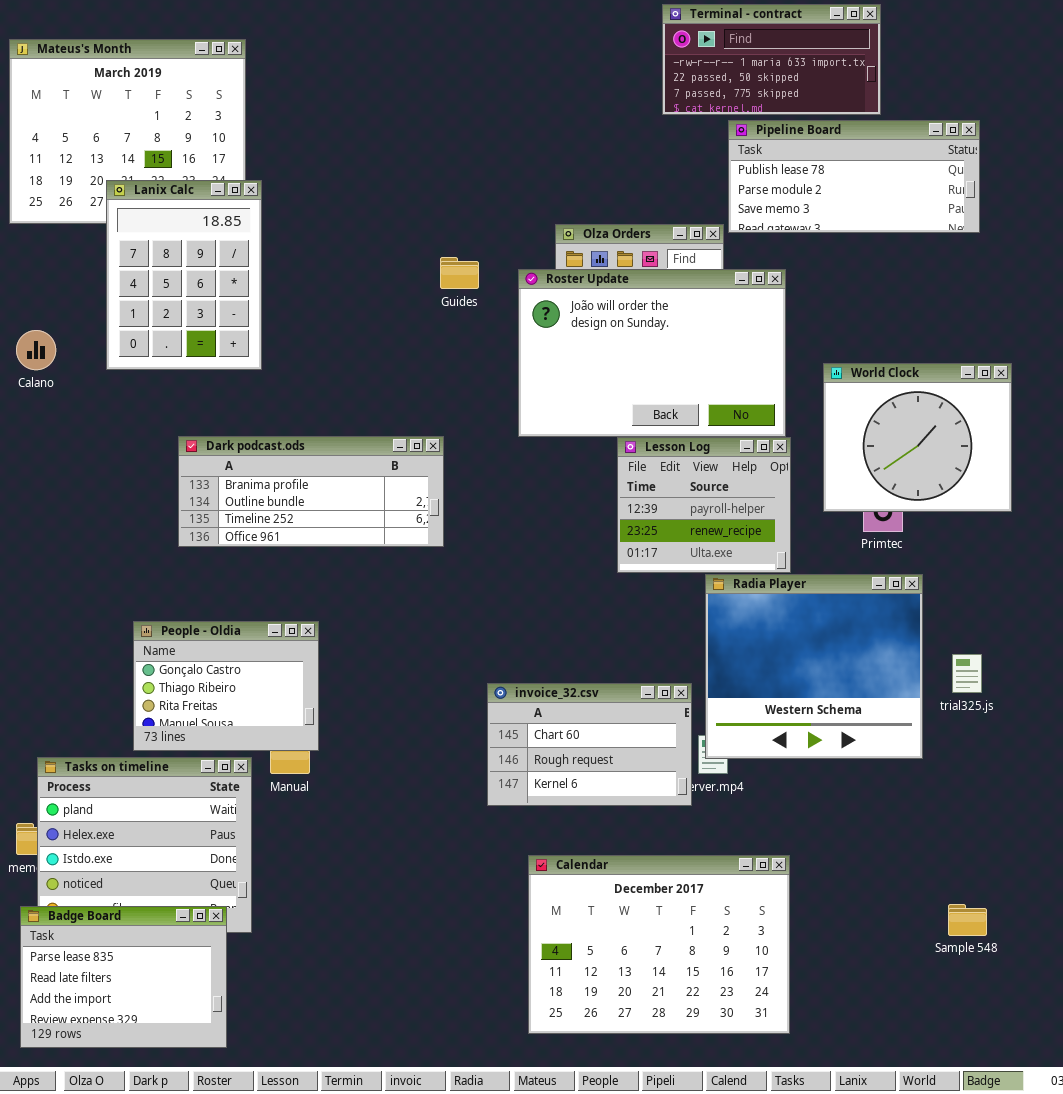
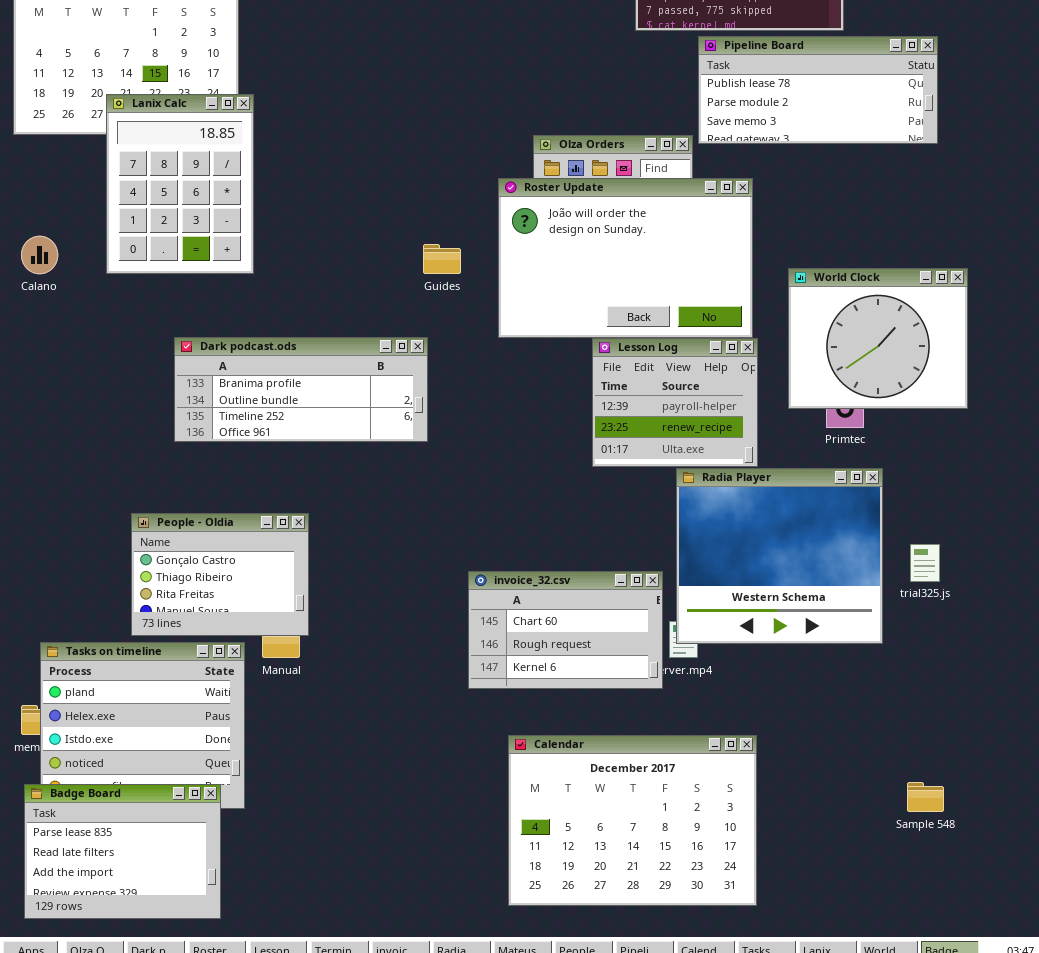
Guides: [440,257,479,289] -> [423,244,461,274], moved

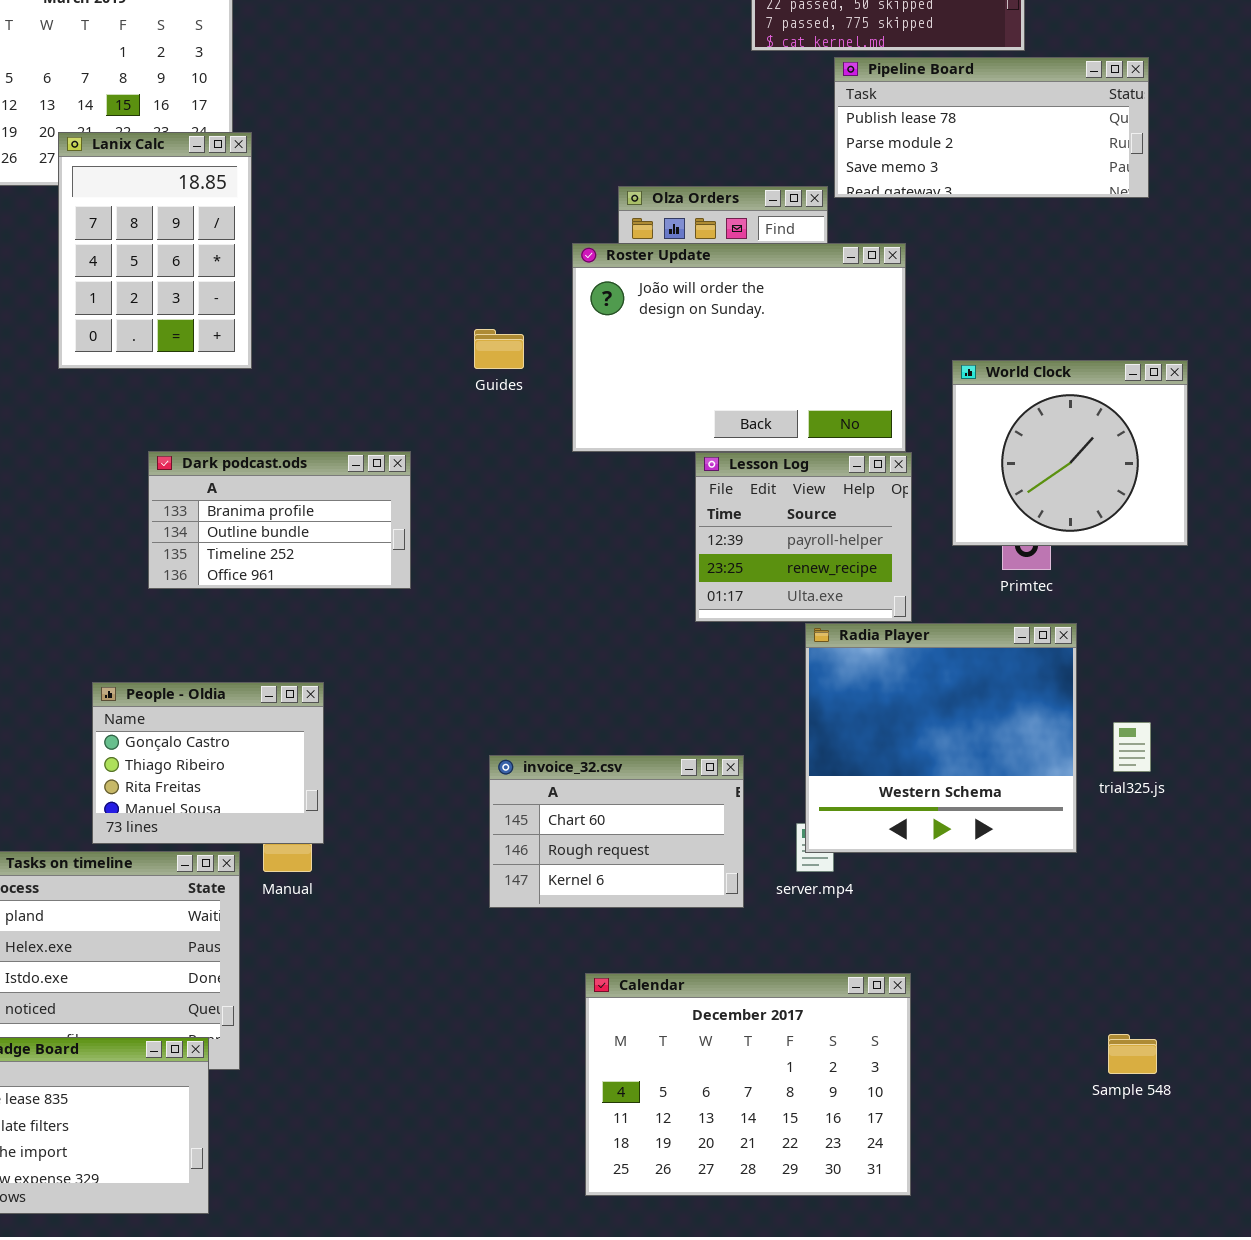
Dark podcast.ods: [174,337,428,442] -> [148,451,411,589], resized
invoice_32.csv: [468,571,663,689] -> [489,755,744,908], moved

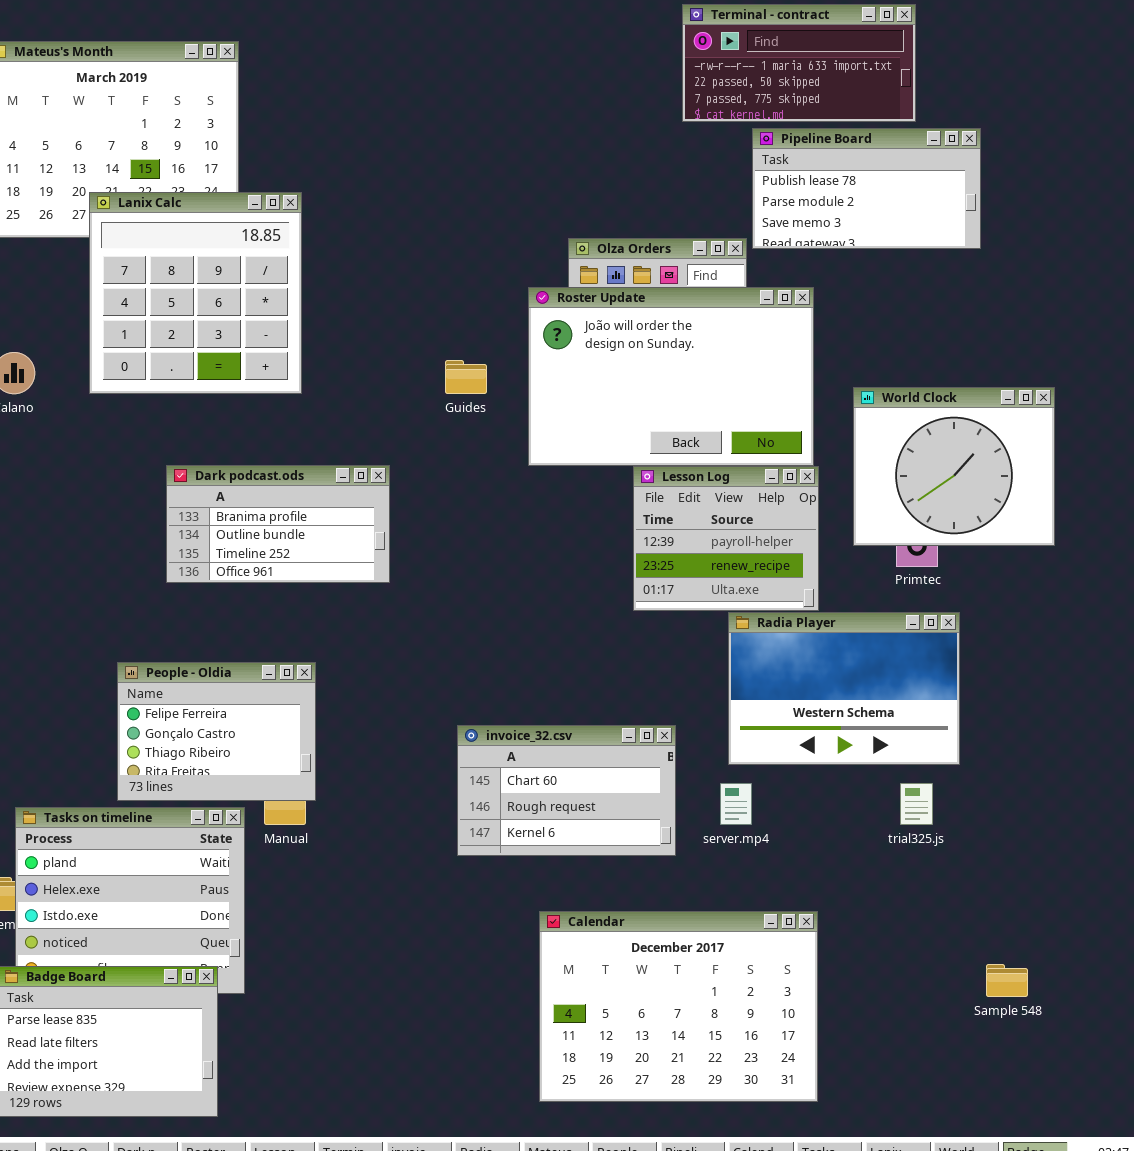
Pipeline Board: [834,57,1149,198] -> [752,128,981,249], resized
Lanix Calc: [58,132,252,369] -> [89,192,302,394], resized
Radia Player: [805,623,1077,853] -> [728,612,960,765], resized
People - Oldia: [92,682,324,844] -> [117,662,316,801], scrolled up 1 row
trial325.js: [1113,722,1151,772] -> [900,783,933,825], moved

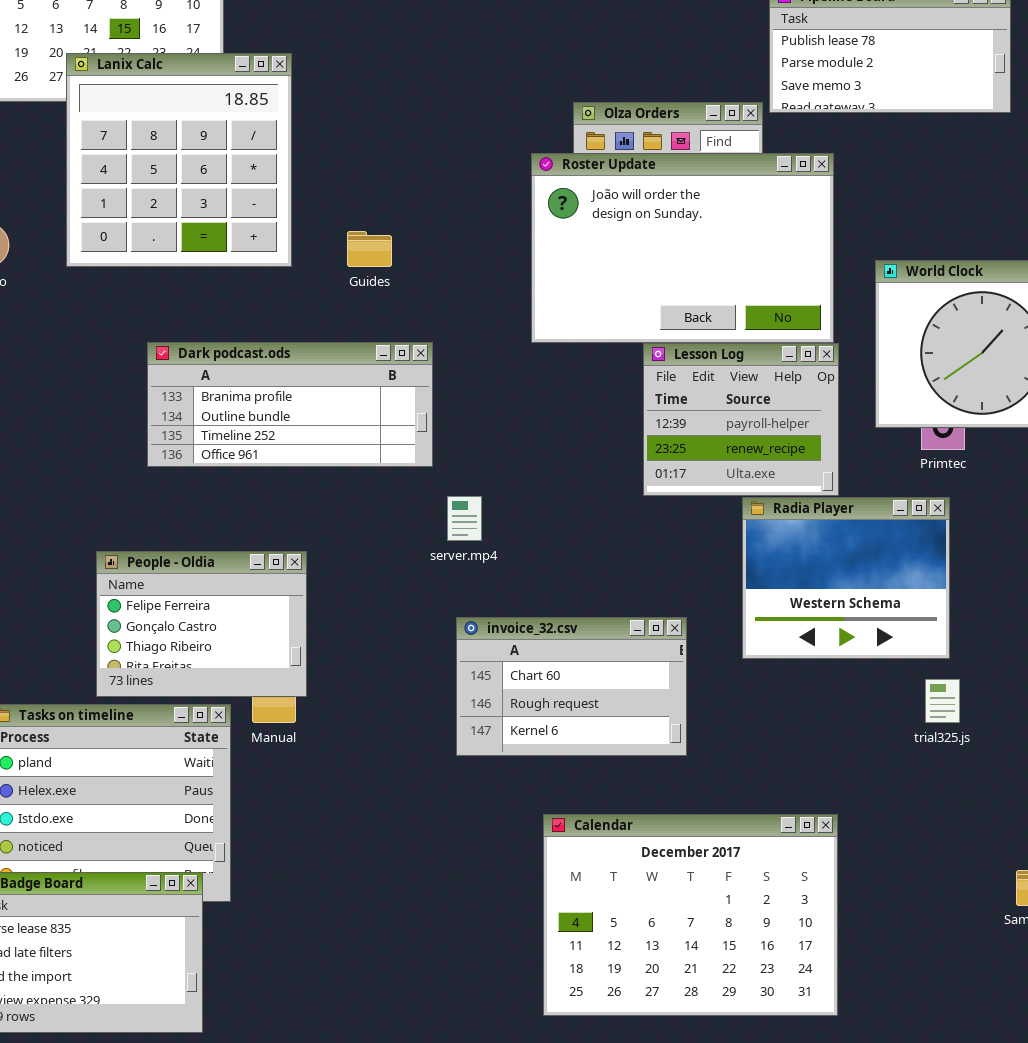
Guides: [445,360,487,394] -> [347,231,392,267], moved
Dark podcast.ods: [166,465,390,583] -> [147,342,433,467], resized
Radia Player: [728,612,960,765] -> [742,497,950,659], resized
server.mp4: [720,783,752,825] -> [447,496,482,541], moved

